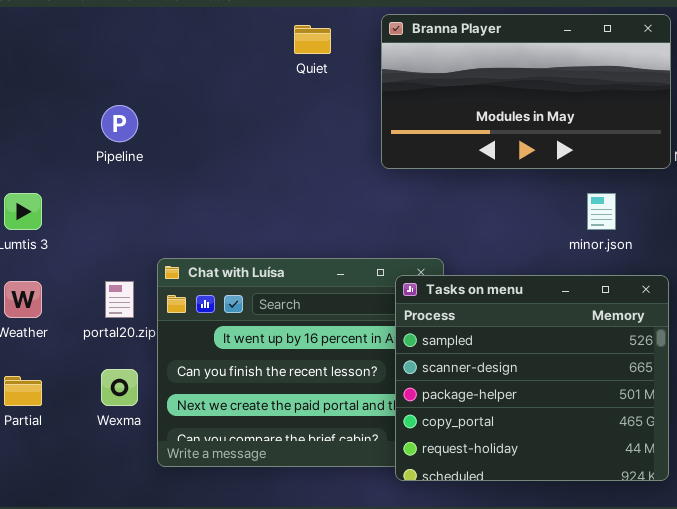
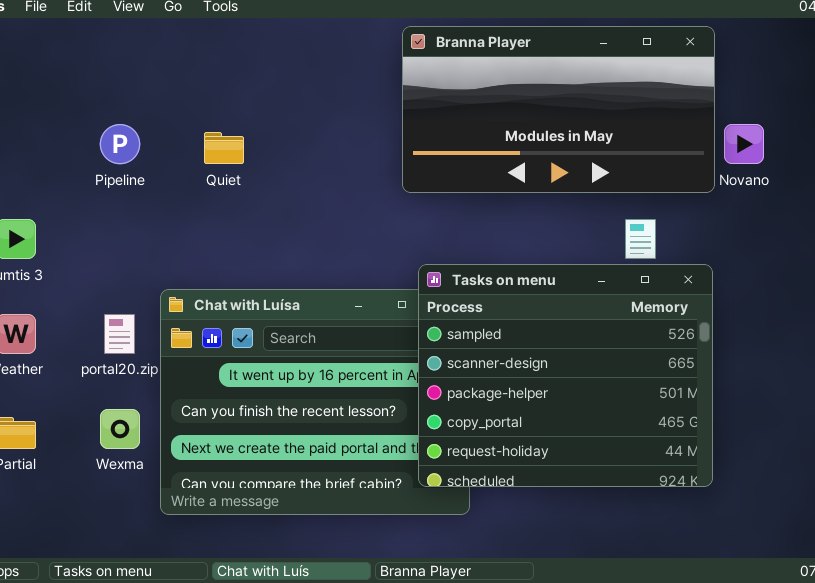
Quiet: [294,25,331,54] -> [204,132,244,164], moved
Tasks on menu: [395,275,669,481] -> [418,264,713,487], moved

